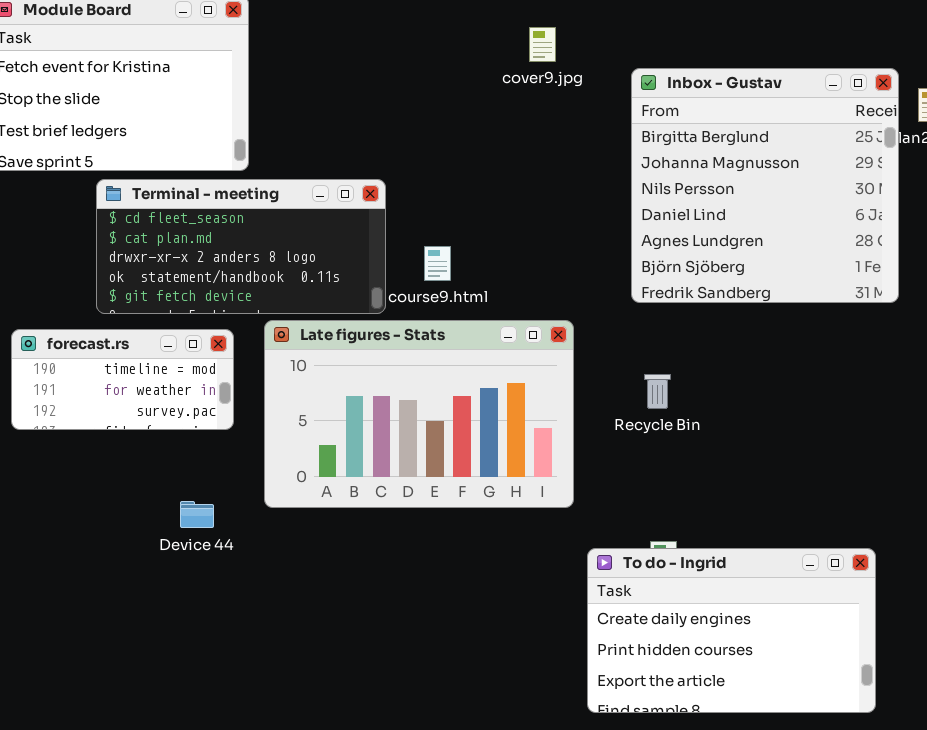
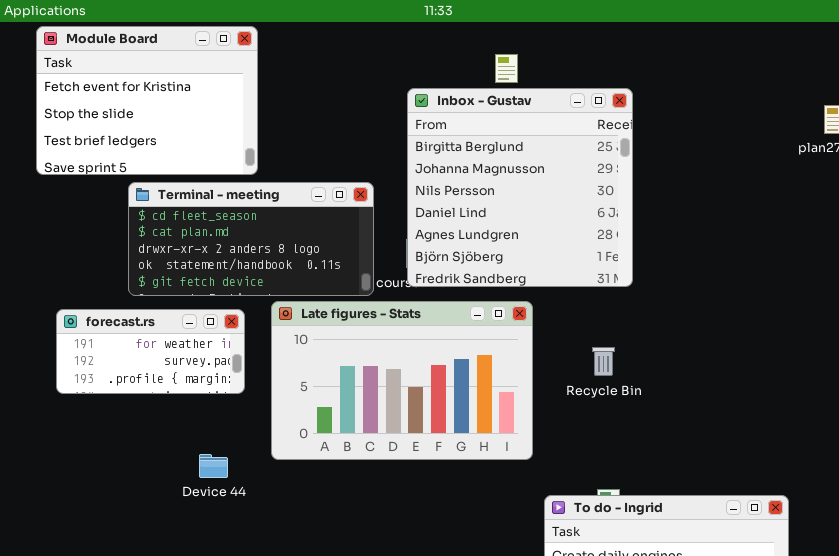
Inbox - Gustav: [631,68,899,303] -> [407,88,633,287], moved
forecast.rs: [11,329,234,430] -> [56,309,245,394], scrolled down 1 row

